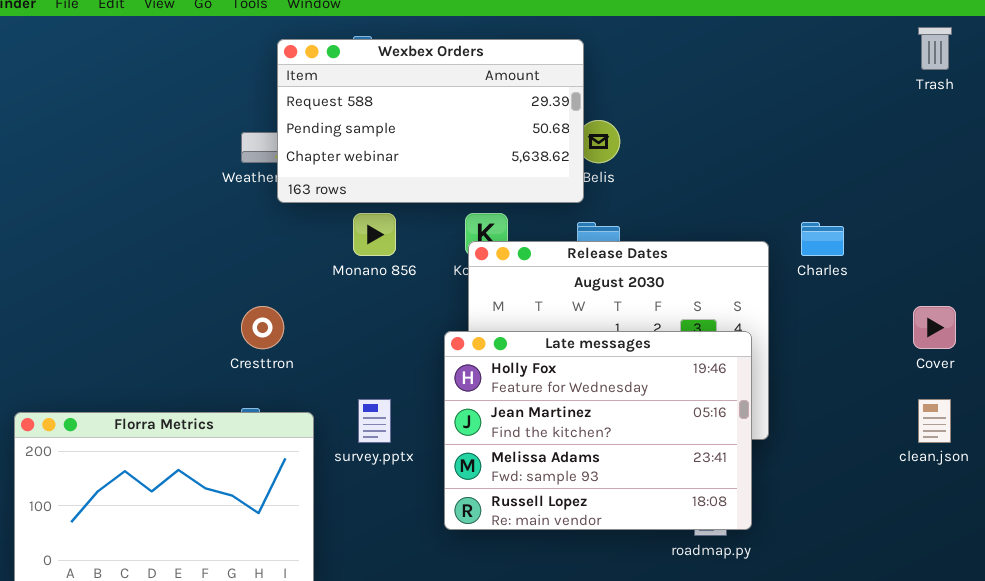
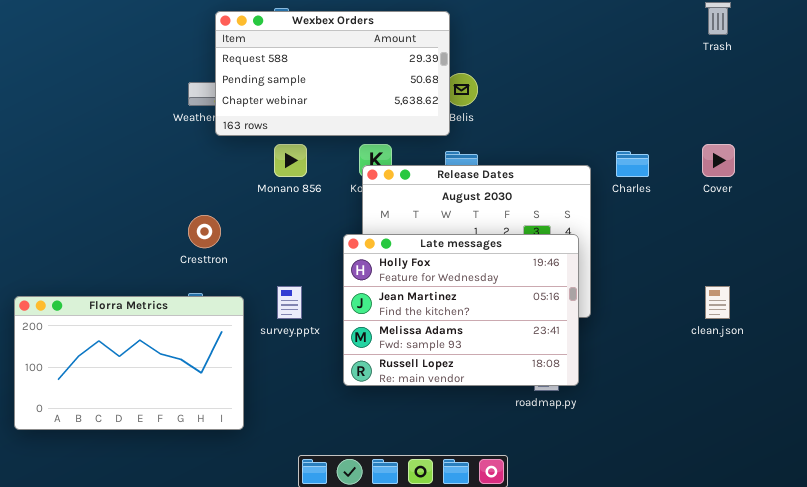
Cover: [913,306,956,349] -> [702,144,735,177], moved

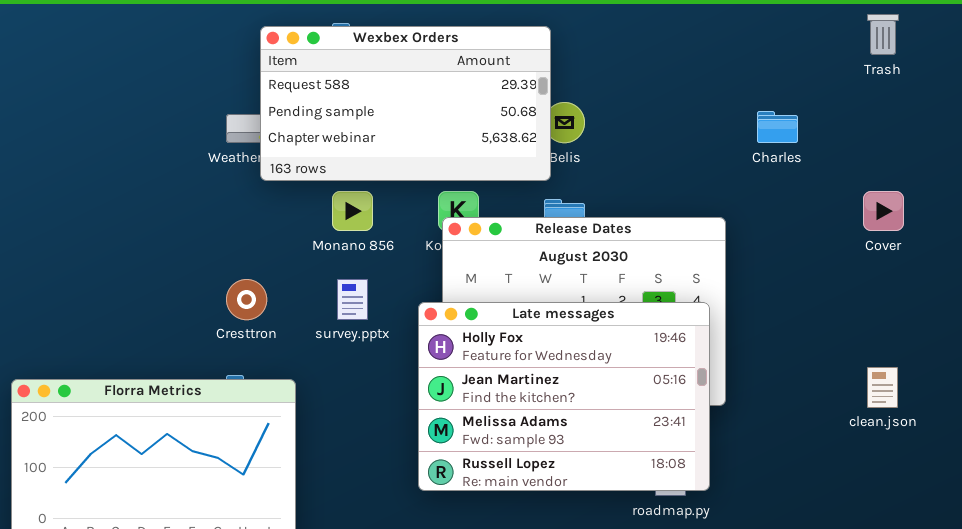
Charles: [616,151,649,177] -> [757,111,798,143], moved
survey.pptx: [277,286,302,319] -> [337,279,368,320], moved

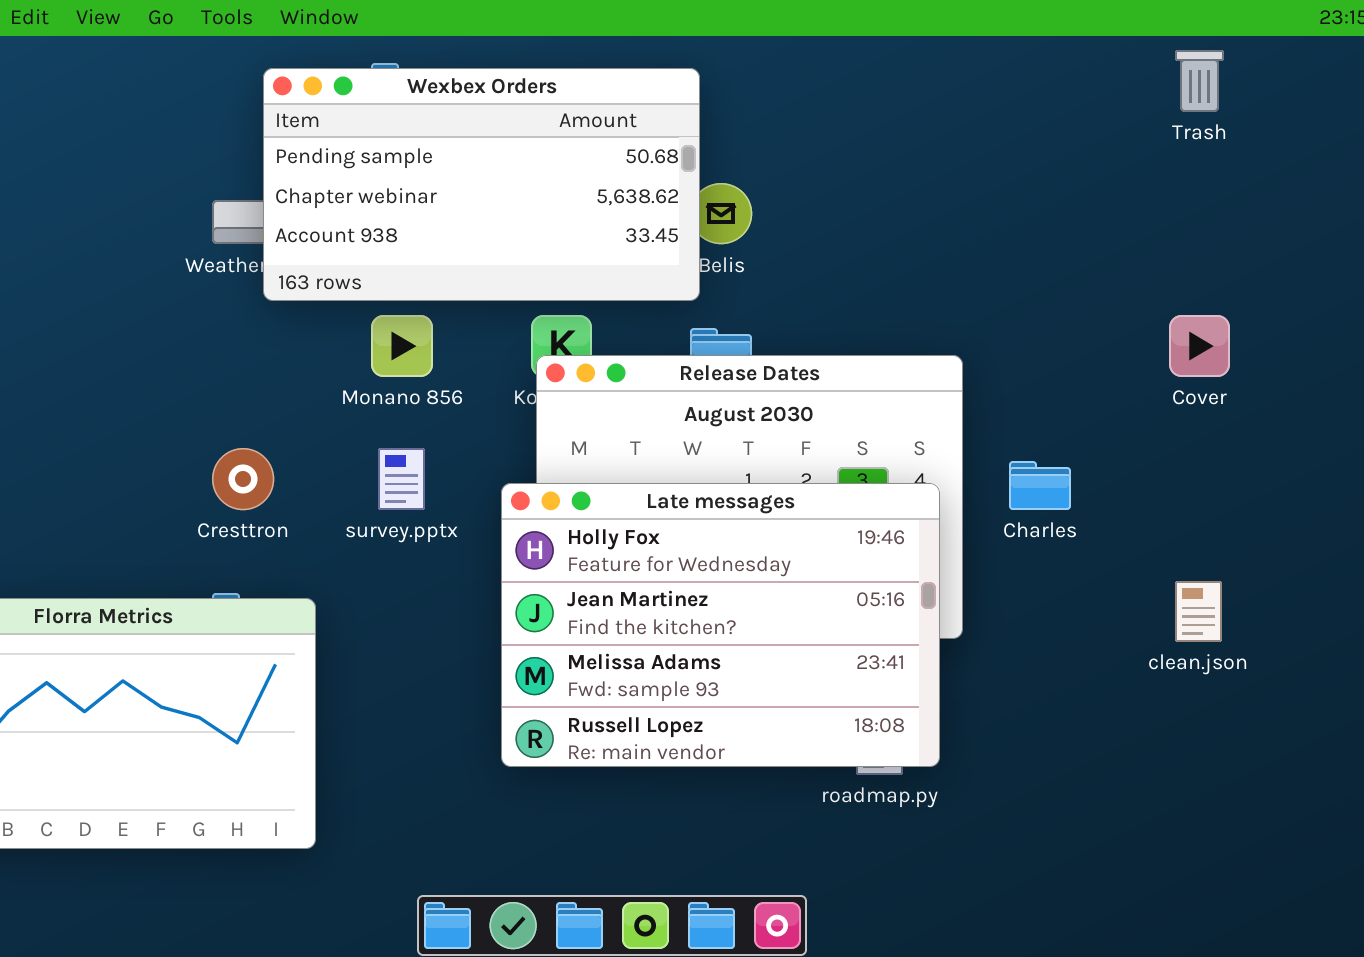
Wexbex Orders: [260,26,551,181] -> [263,68,700,301], scrolled down 1 row
Charles: [757,111,798,143] -> [1009,461,1071,510], moved

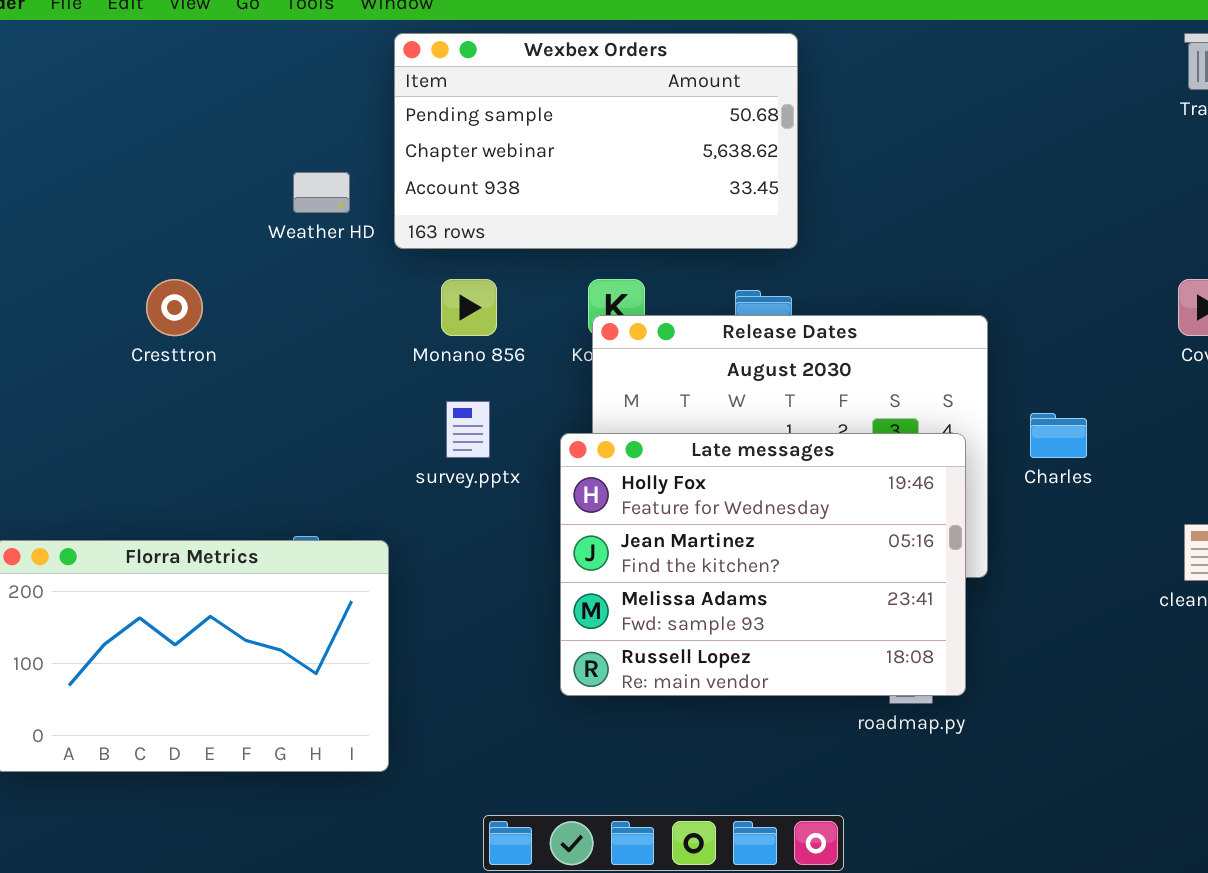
Wexbex Orders: [263,68,700,301] -> [394,33,798,249], moved
Cresttron: [212,448,274,510] -> [146,279,203,336], moved

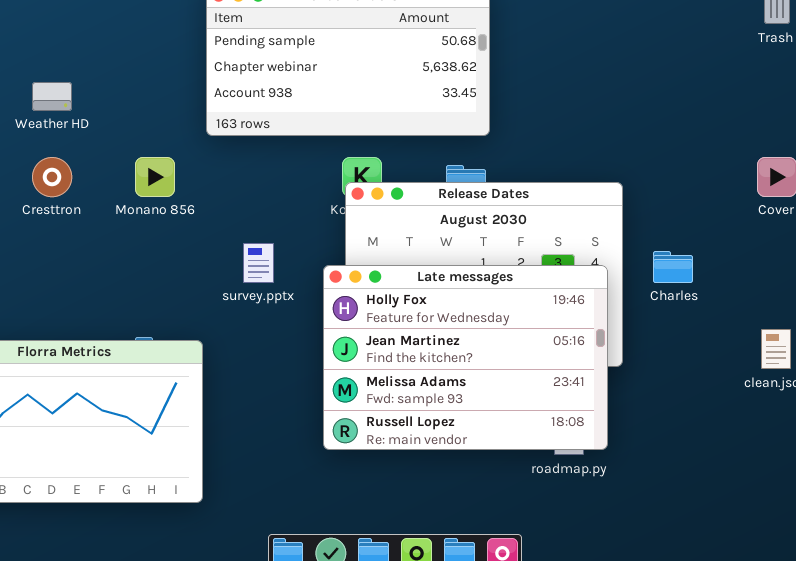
Weather HD: [293,172,350,213] -> [32,82,72,111], moved
Monano 856: [441,279,497,336] -> [135,157,175,197], moved

